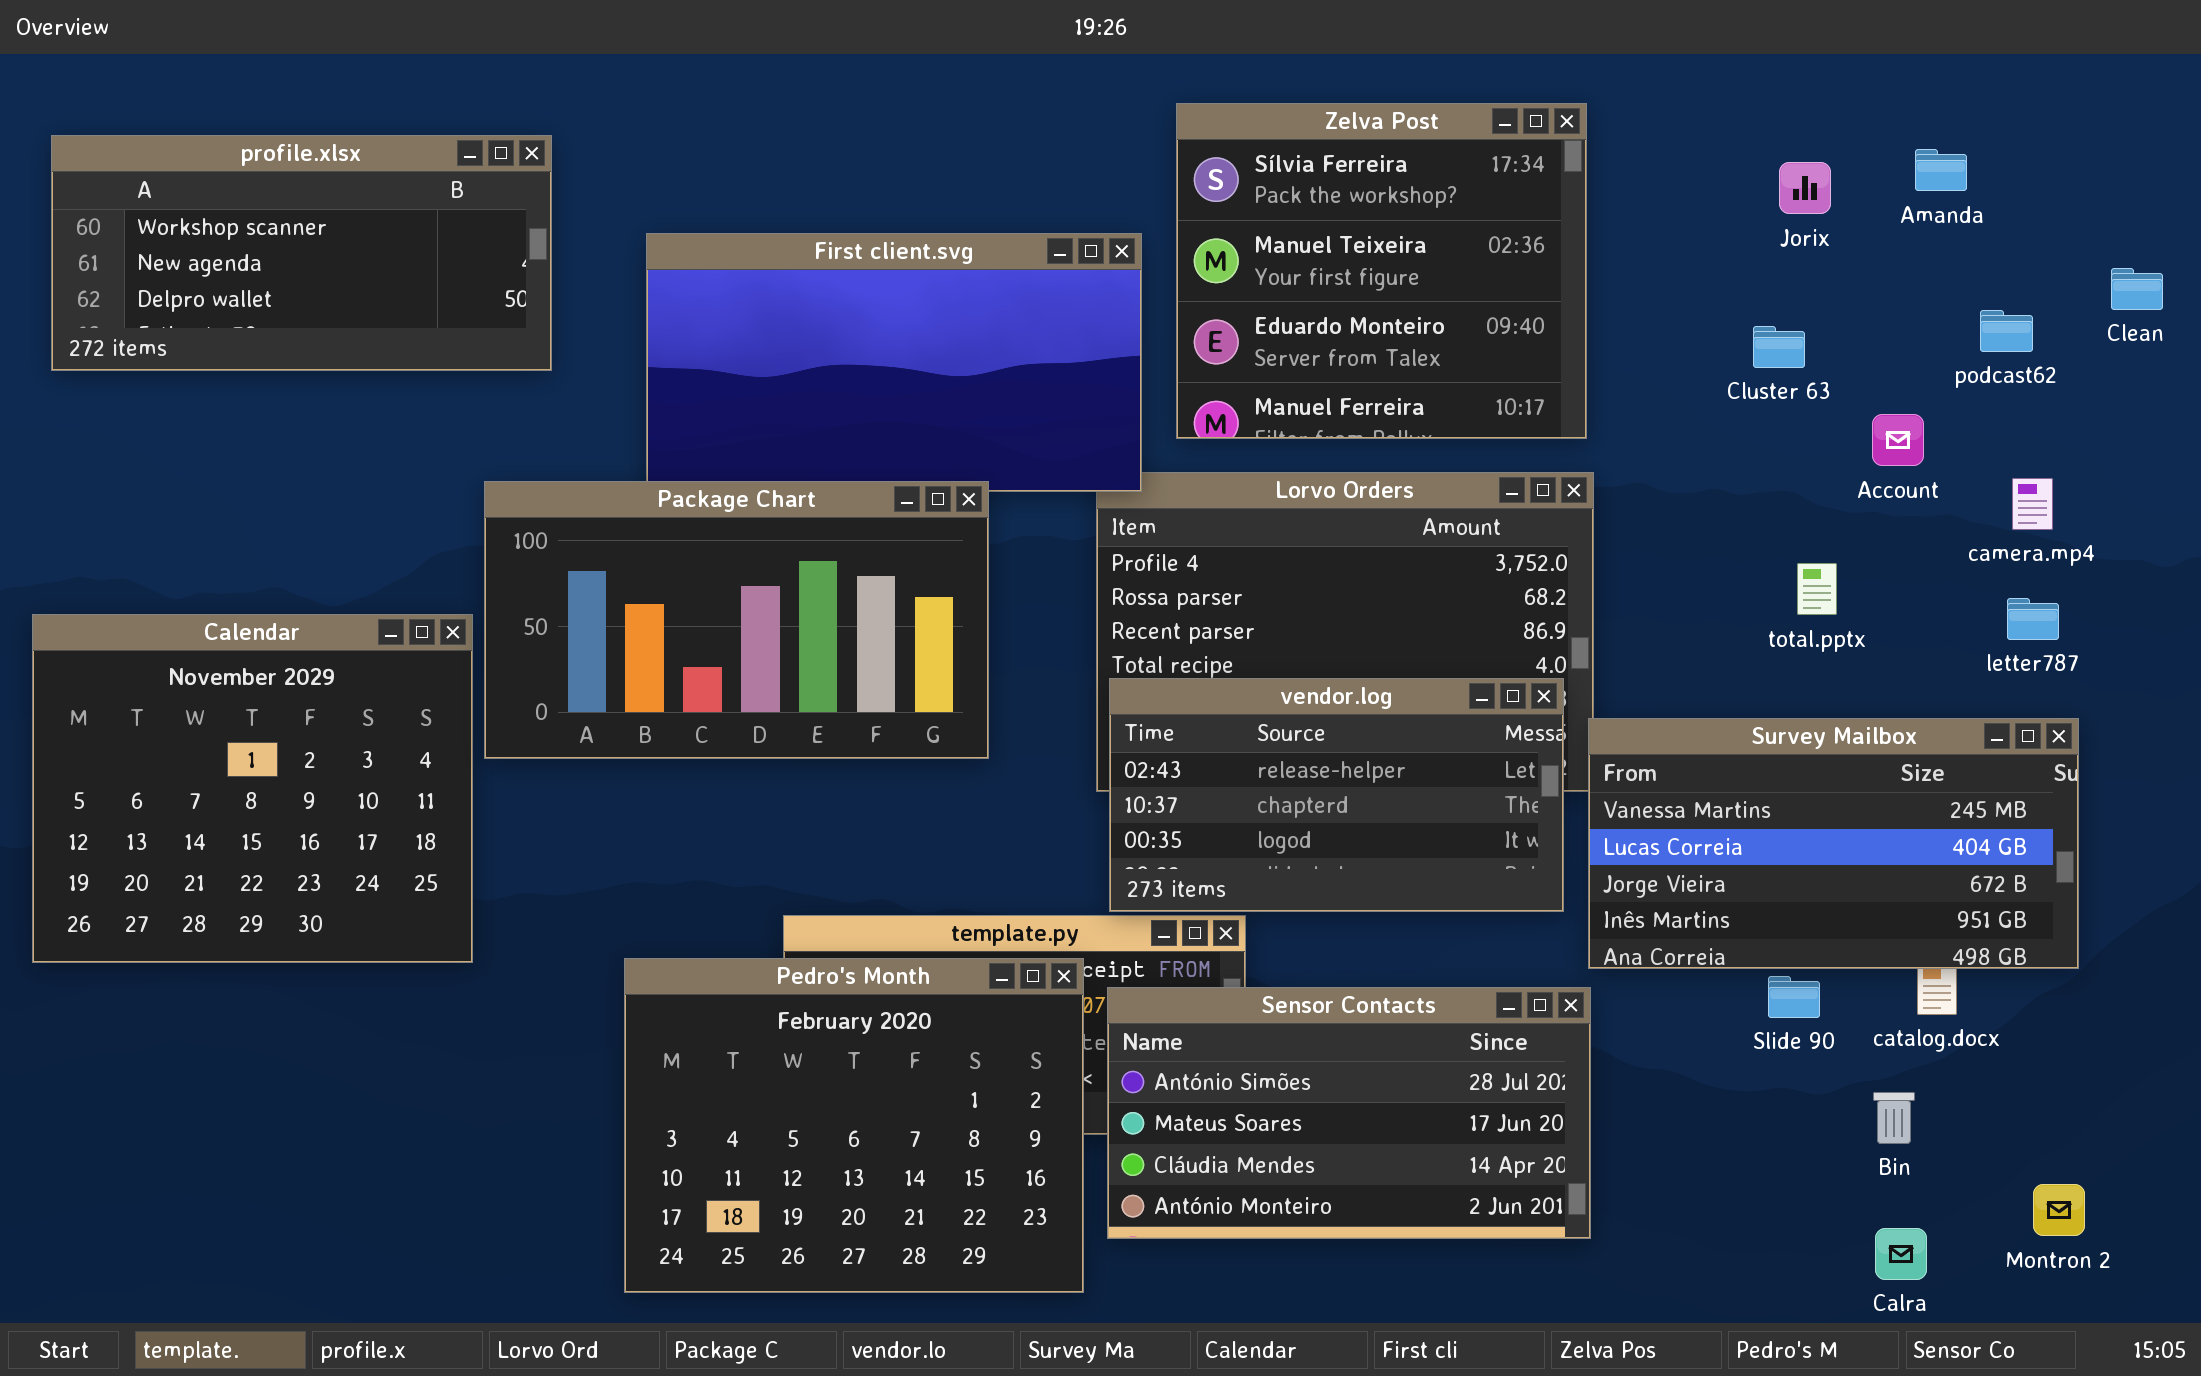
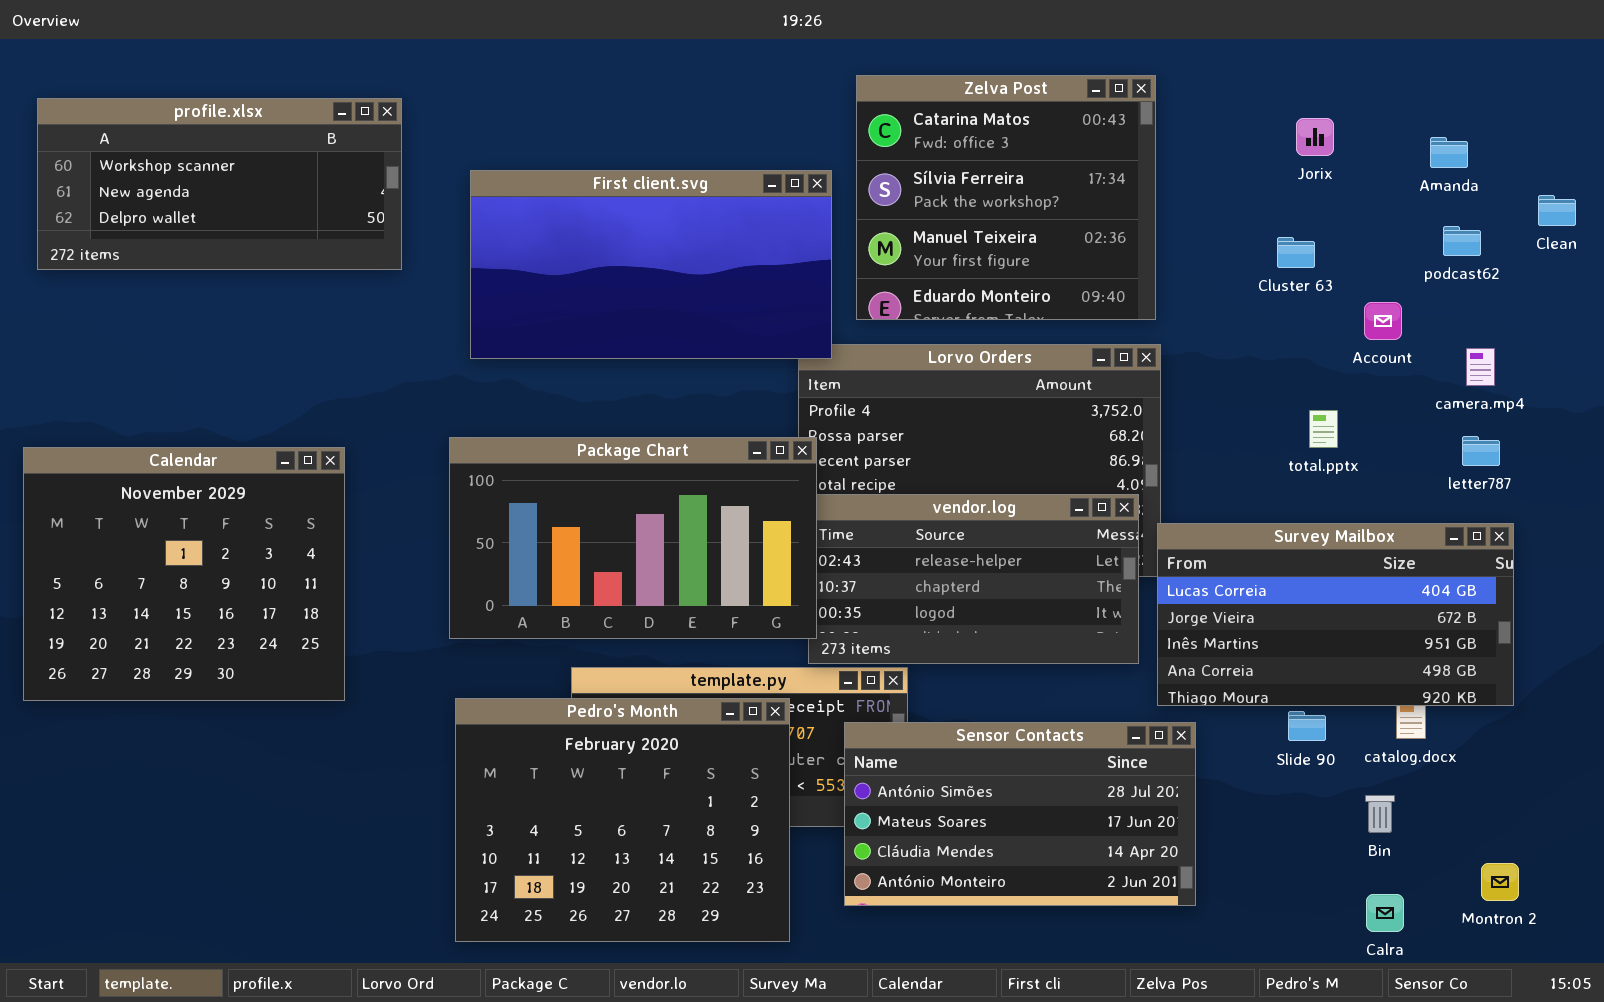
Zelva Post: [1176,103,1587,439] -> [856,75,1156,320], scrolled up 1 row
Amanda: [1915,149,1967,191] -> [1430,137,1468,168], moved
Package Chart: [484,481,989,759] -> [449,437,817,639], moved
Survey Mailbox: [1588,718,2079,969] -> [1157,523,1514,706], scrolled down 1 row
Sensor Contacts: [1107,987,1591,1239] -> [844,722,1196,906], moved

